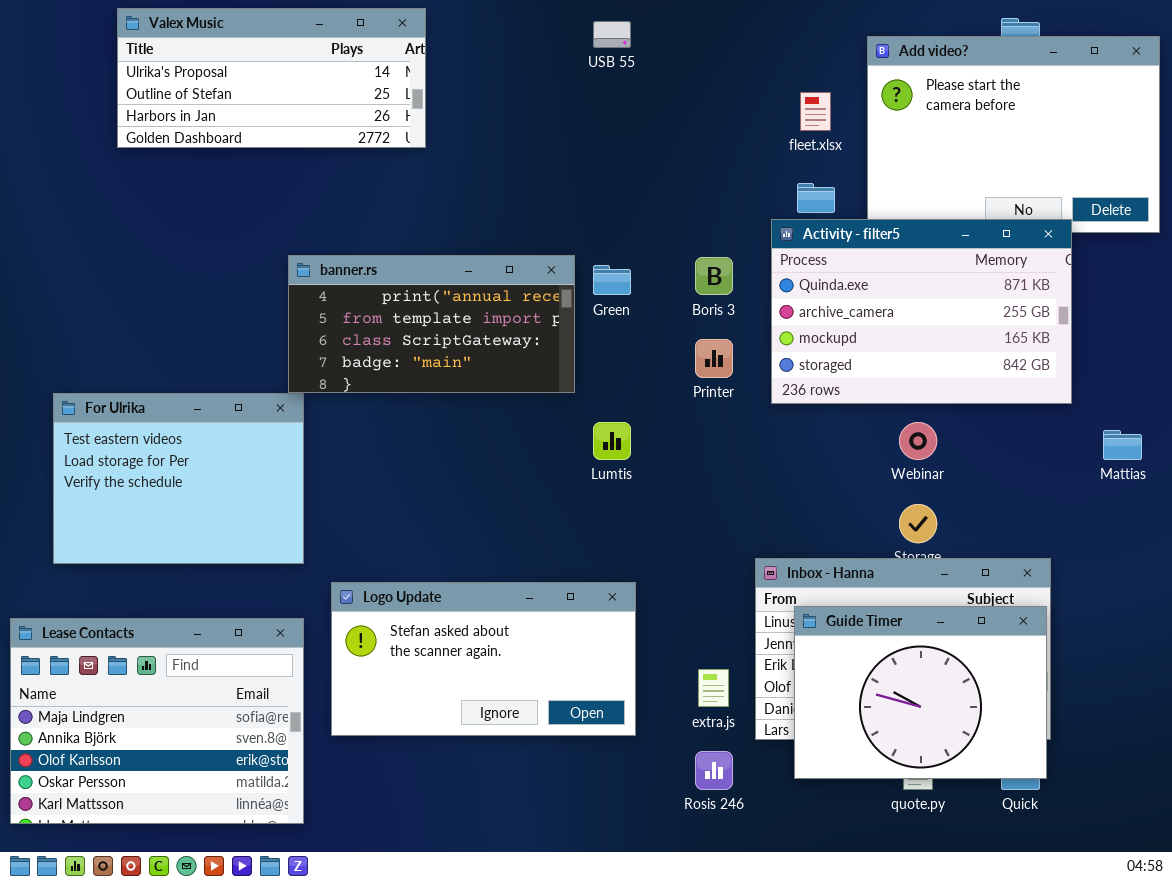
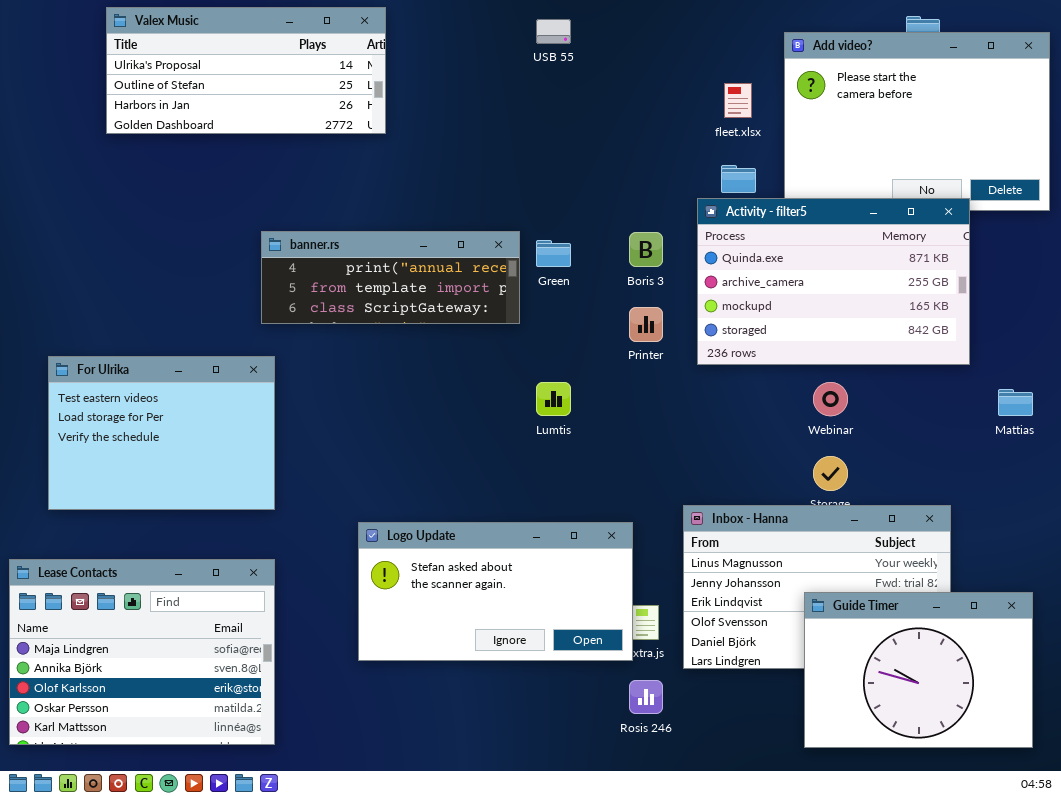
banner.rs: [288,255,575,393] -> [261,231,520,324], resized
Logo Update: [331,582,636,736] -> [358,522,633,661], moved
Guide Timer: [794,606,1047,779] -> [804,592,1033,748], moved

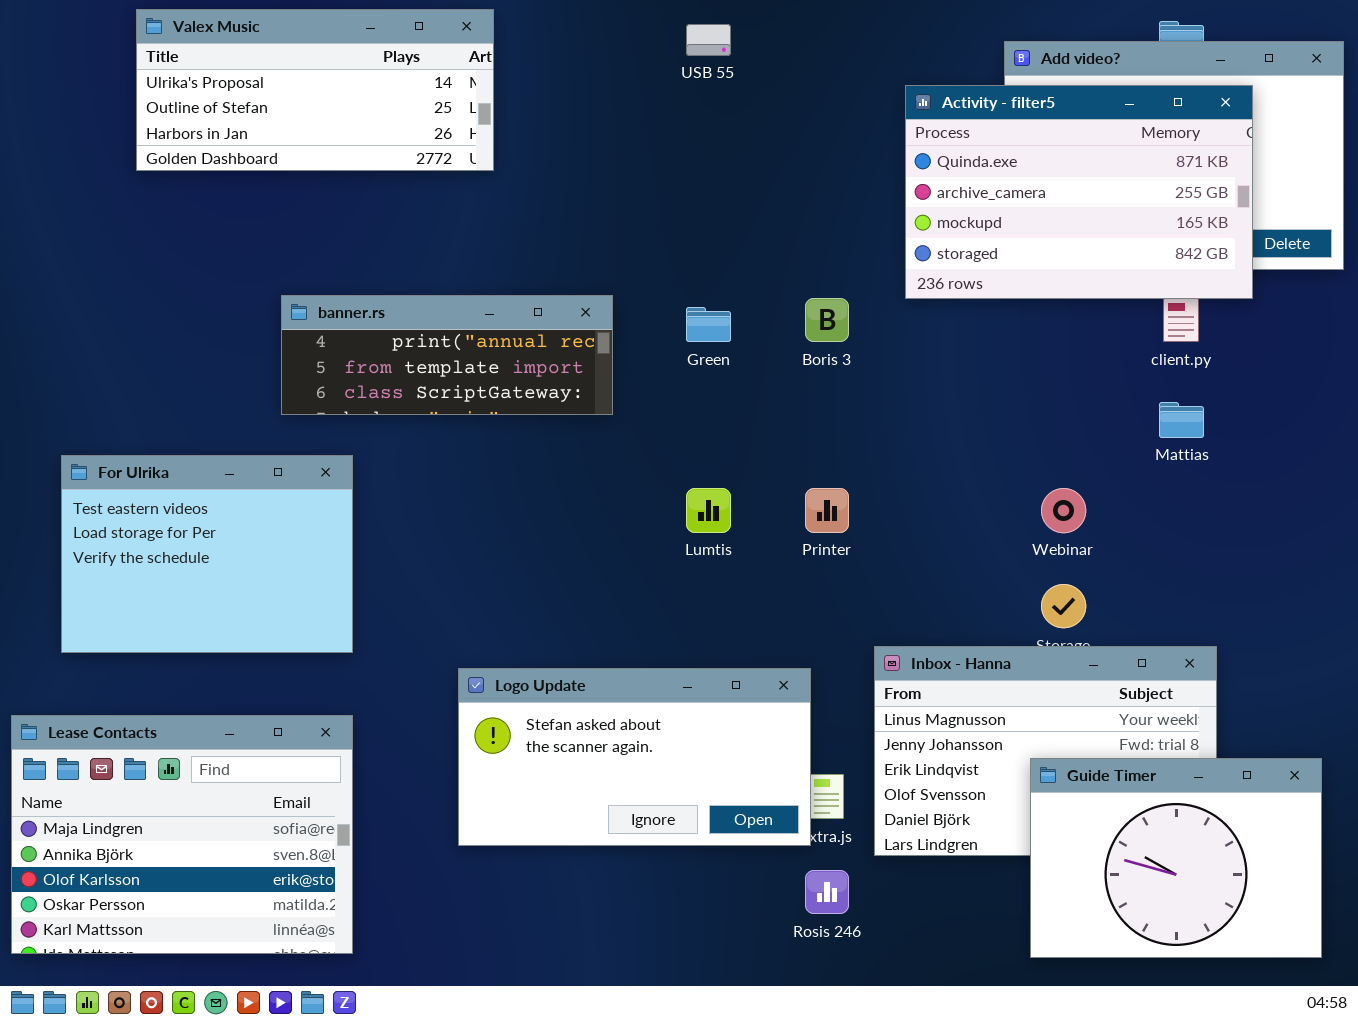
Activity - filter5: [697,198,970,365] -> [905,85,1253,299], moved
banner.rs: [261,231,520,324] -> [281,295,613,415], moved
Printer: [629,307,663,342] -> [805,488,849,533], moved
Mattias: [998,389,1033,416] -> [1159,402,1204,438], moved

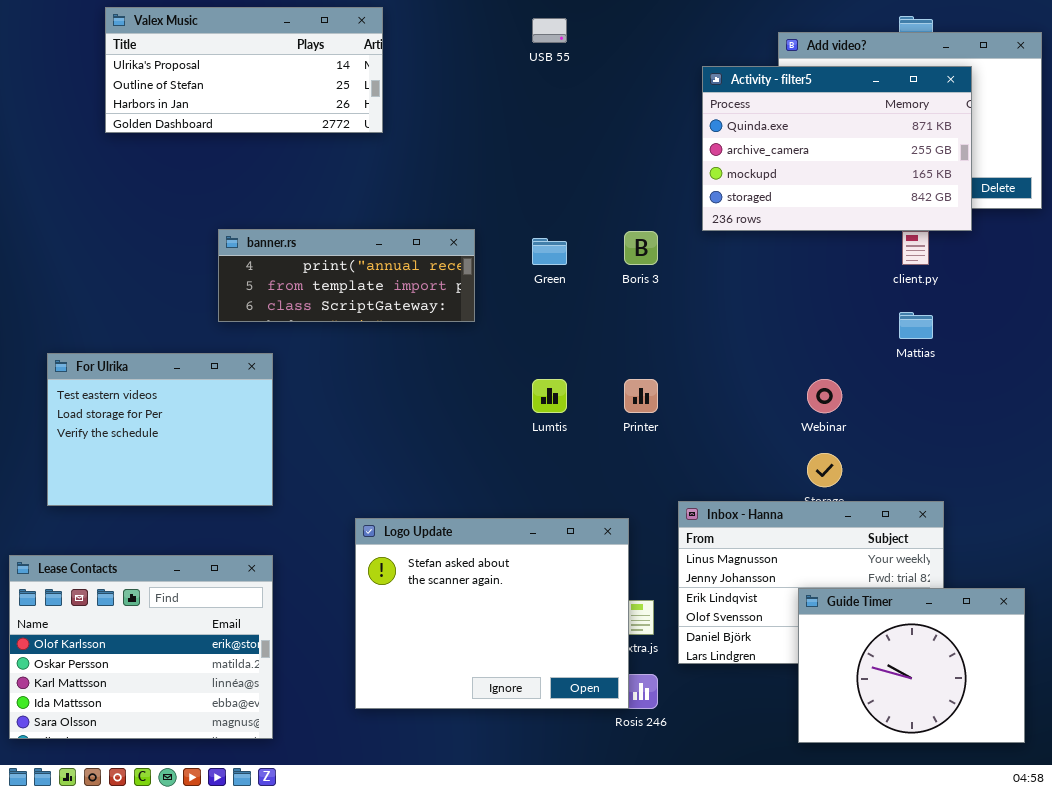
Logo Update: [458,668,811,846] -> [355,518,629,709], resized
Lease Contacts: [11,715,353,954] -> [9,555,273,739], scrolled down 2 rows

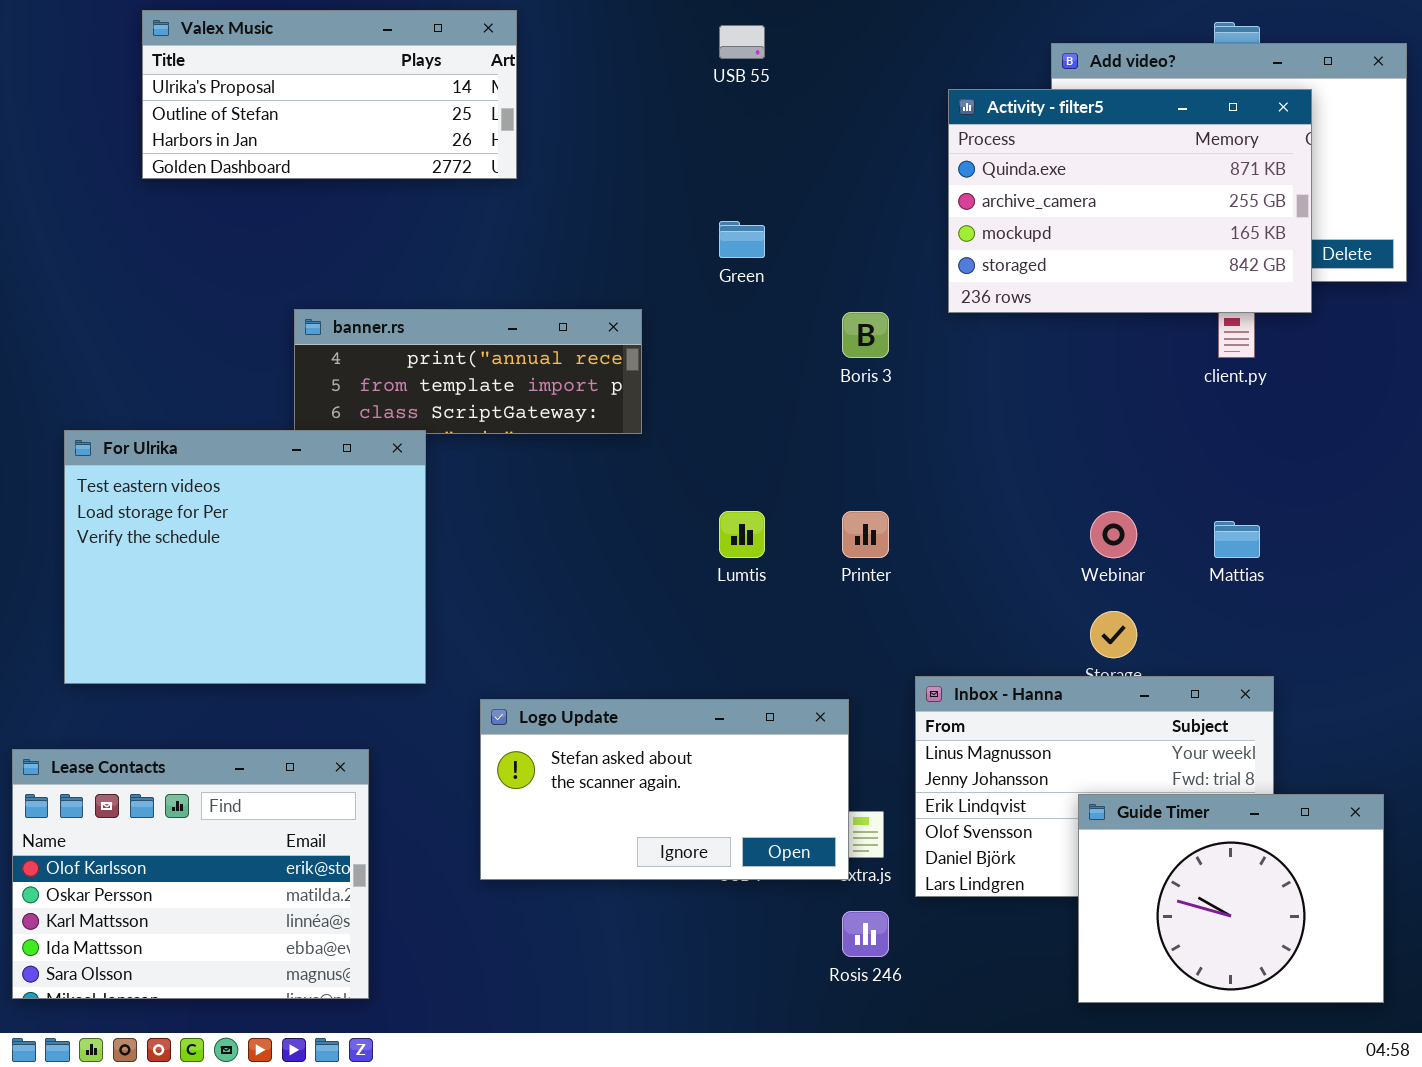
Green: [532,238,567,265] -> [719,221,765,258], moved
Mattias: [899,312,933,339] -> [1214,521,1260,558], moved
For Ulrika: [47,353,273,506] -> [64,430,426,684], resized
Logo Update: [355,518,629,709] -> [480,699,849,880], resized

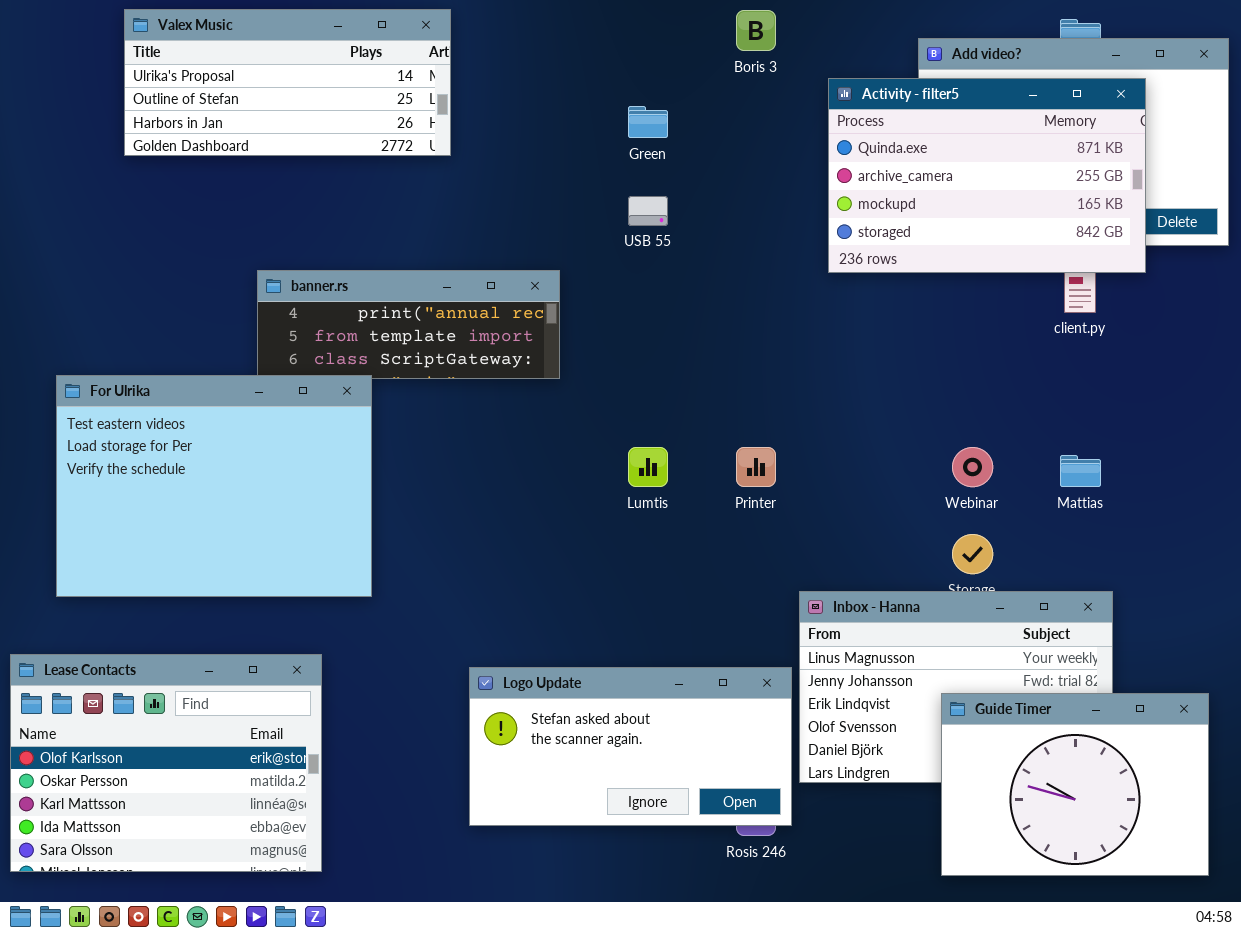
USB 55: [719,25,765,59] -> [628,196,668,226], moved
Green: [719,221,765,258] -> [628,106,668,138], moved
Boris 3: [842,312,889,358] -> [736,10,776,51], moved
Logo Update: [480,699,849,880] -> [469,667,792,826], moved

